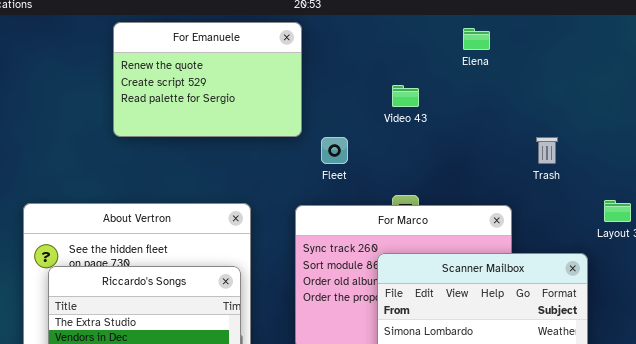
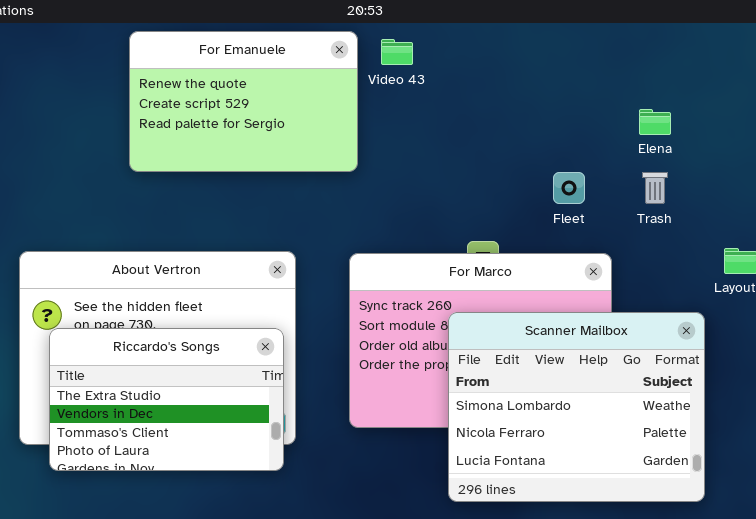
Elena: [463,28,490,50] -> [639,109,671,135], moved
Video 43: [392,85,419,107] -> [381,39,413,65], moved
Fleet: [321,137,348,164] -> [553,172,585,204], moved

